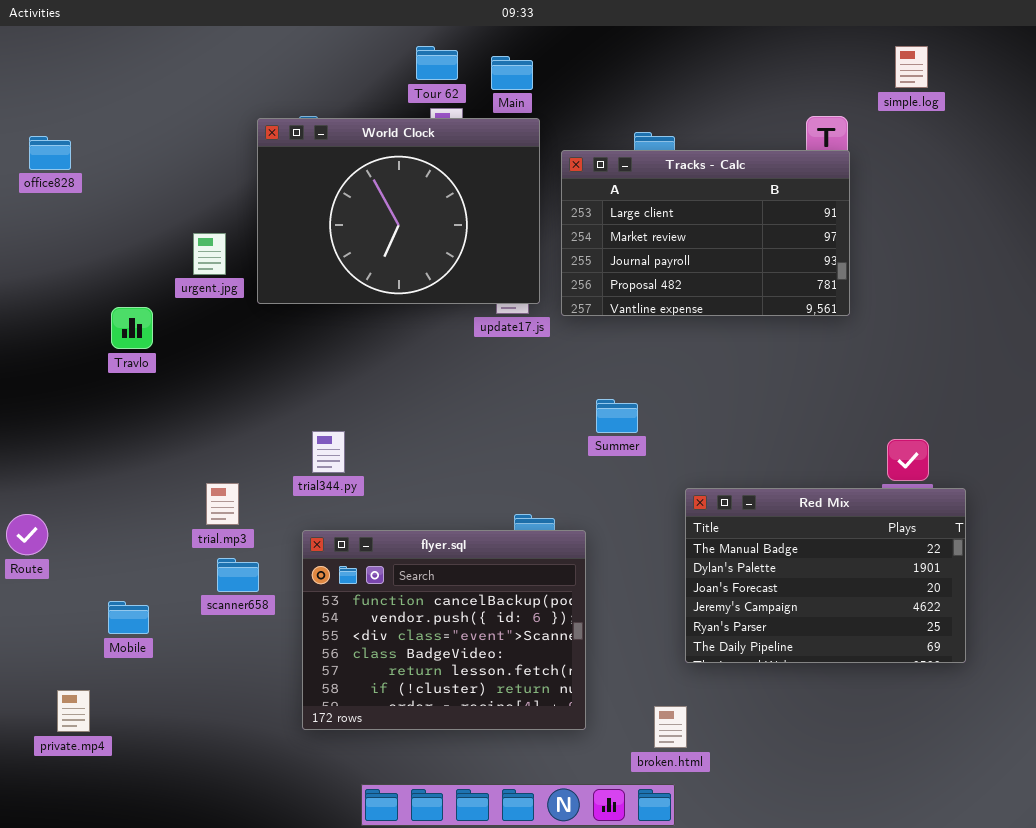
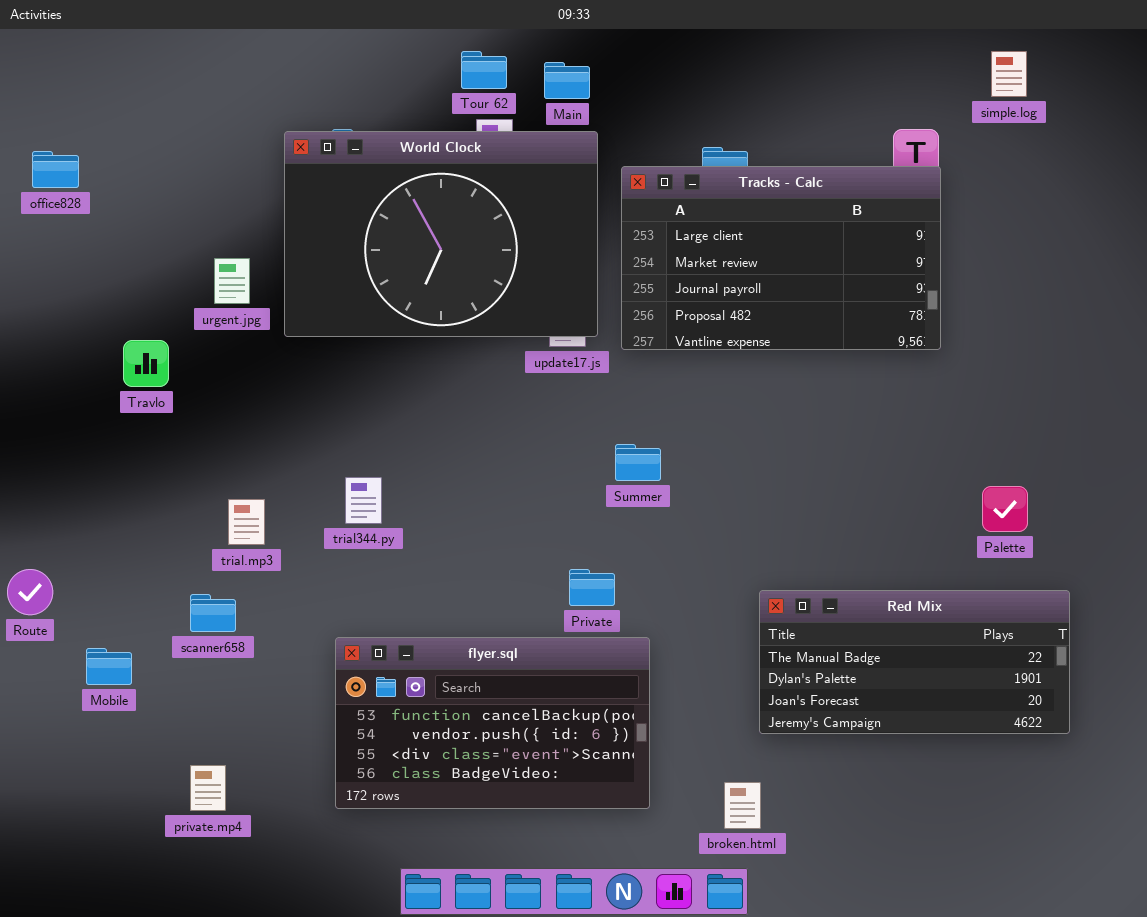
Summer: [596,399,638,433] -> [615,444,661,481], moved
trial.mp3: [206,483,239,525] -> [228,499,265,545], moved
Red Mix: [685,488,966,663] -> [759,590,1070,734], resized
flyer.sql: [302,530,586,730] -> [335,637,650,809], resized
scanner658: [217,558,259,592] -> [190,594,236,632], moved
Mobile: [108,601,149,634] -> [86,648,132,685], moved
private.mp4: [57,690,90,732] -> [190,765,226,811], moved

